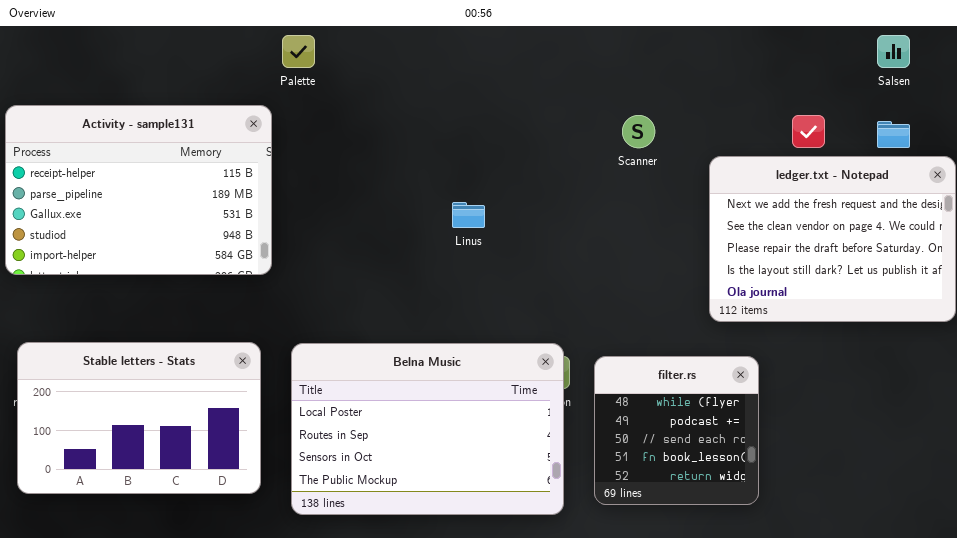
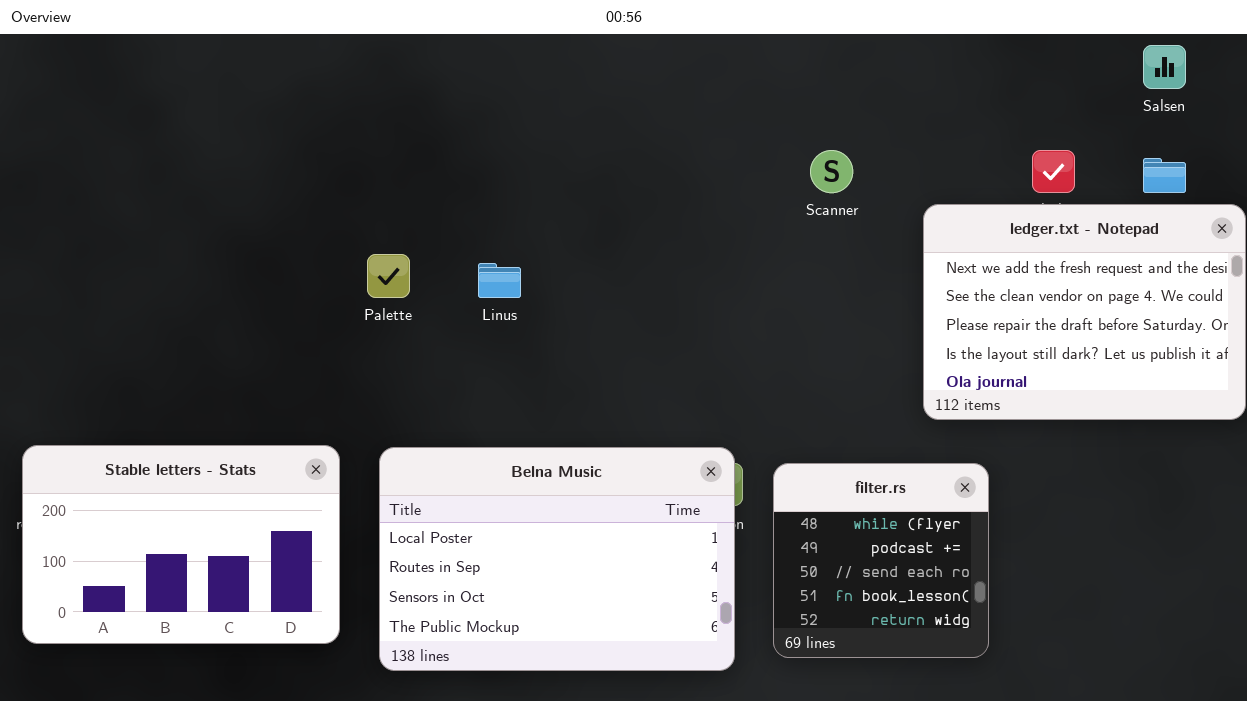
Palette: [282,35,315,68] -> [367,254,410,298], moved
Activity - sample131: [5,105,272,275] -> none, closed
Linus: [452,202,485,228] -> [478,263,521,298], moved

